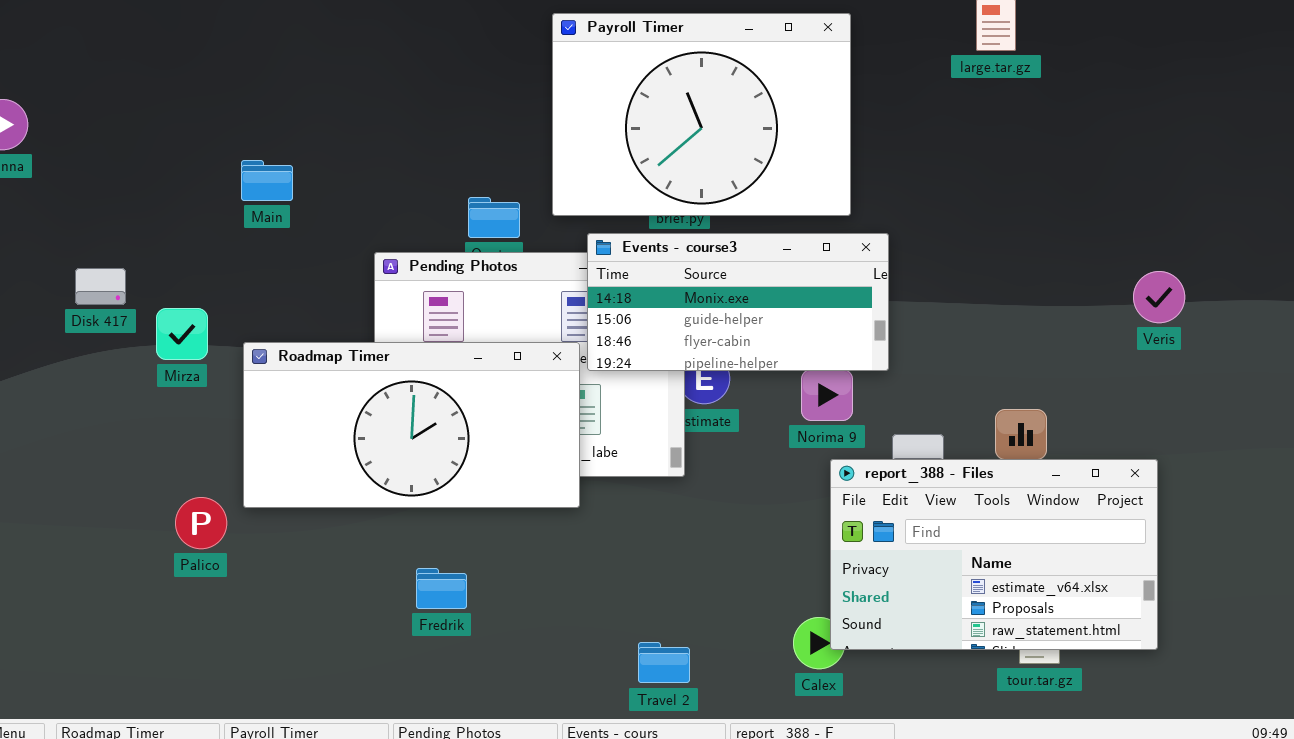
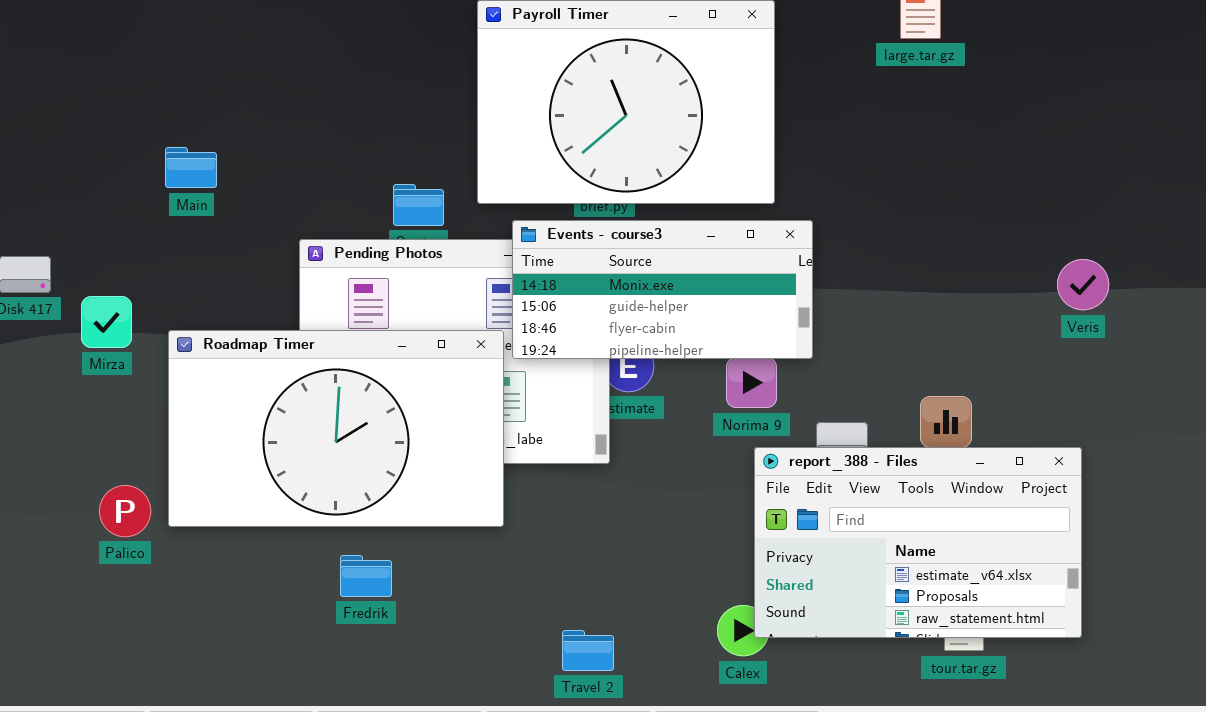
Roadmap Timer: [243,342,580,508] -> [168,330,504,527], resized

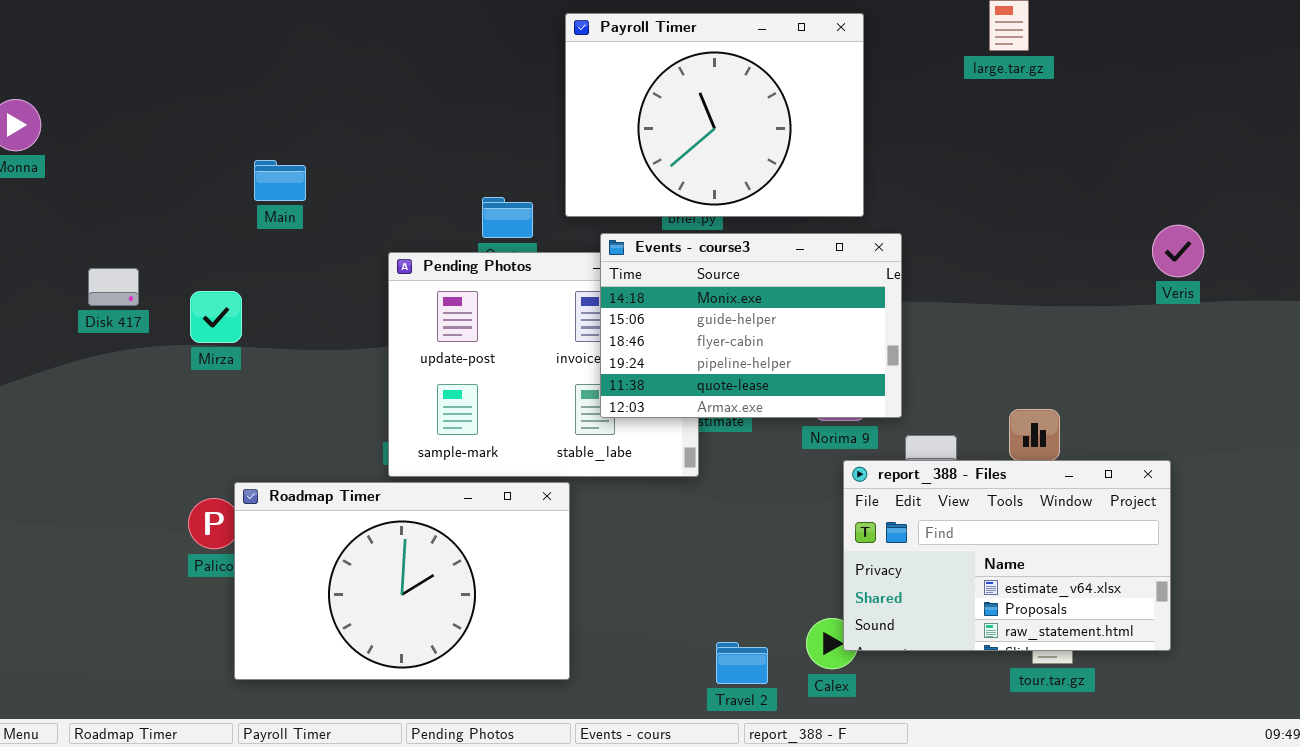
Events - course3: [512,220,813,359] -> [600,233,902,418], resized
Veris: [1057,259,1109,310] -> [1152,225,1204,277], moved
Mirza: [81,296,132,348] -> [190,291,242,343], moved
Roadmap Timer: [168,330,504,527] -> [234,482,570,680], moved
Travel 2: [562,630,614,671] -> [716,642,768,684], moved

